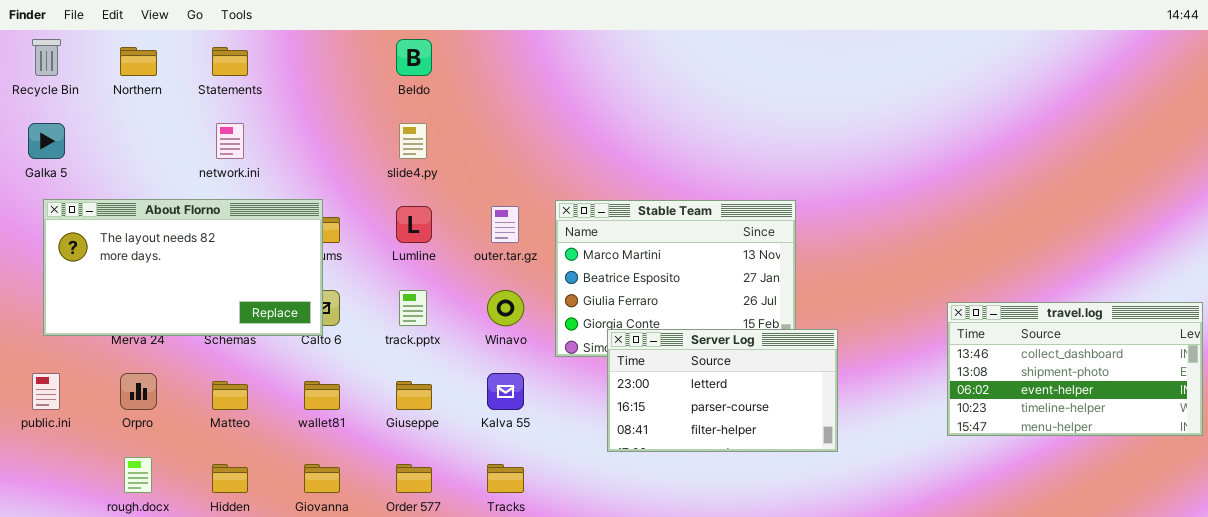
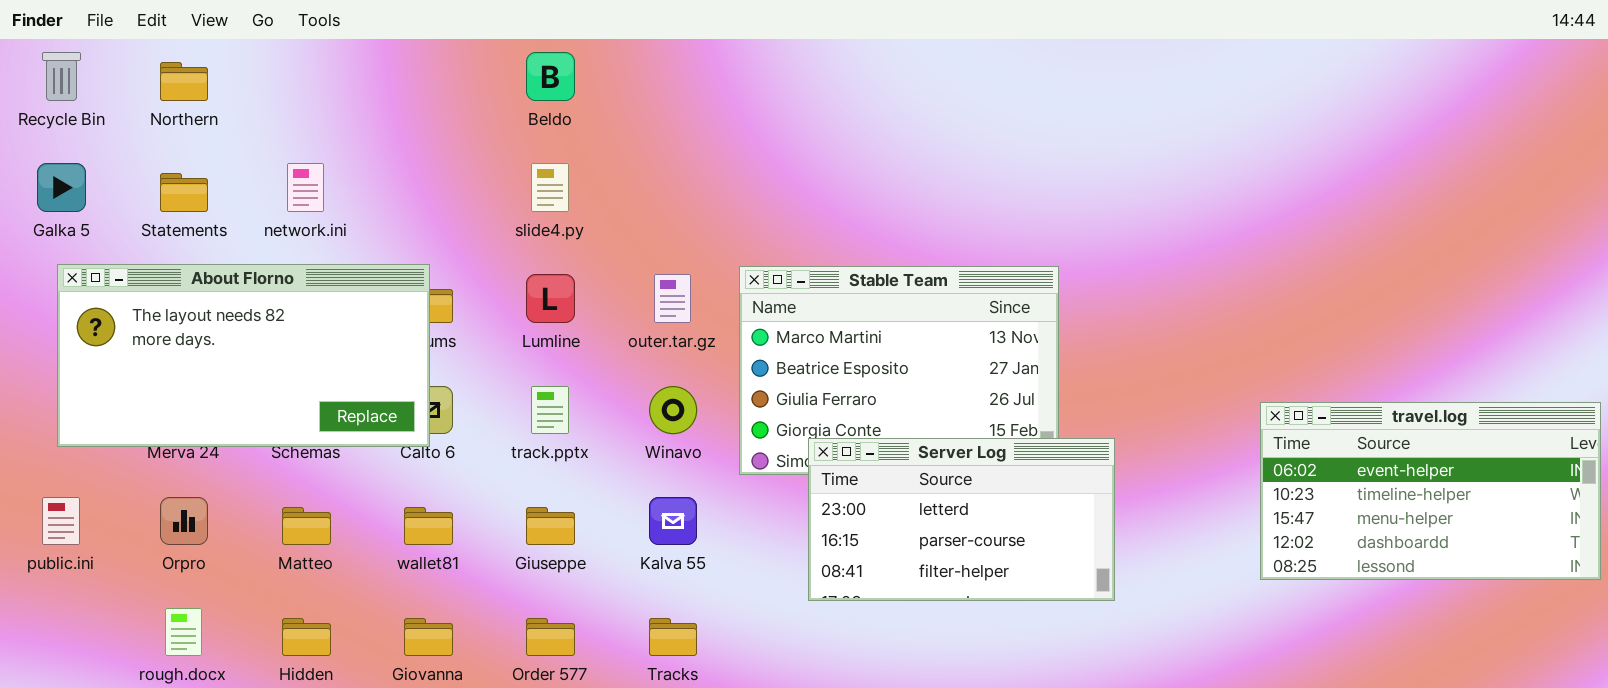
Statements: [212,47,248,76] -> [160,173,208,212], moved
travel.log: [947,302,1203,436] -> [1260,402,1601,580], scrolled down 2 rows

